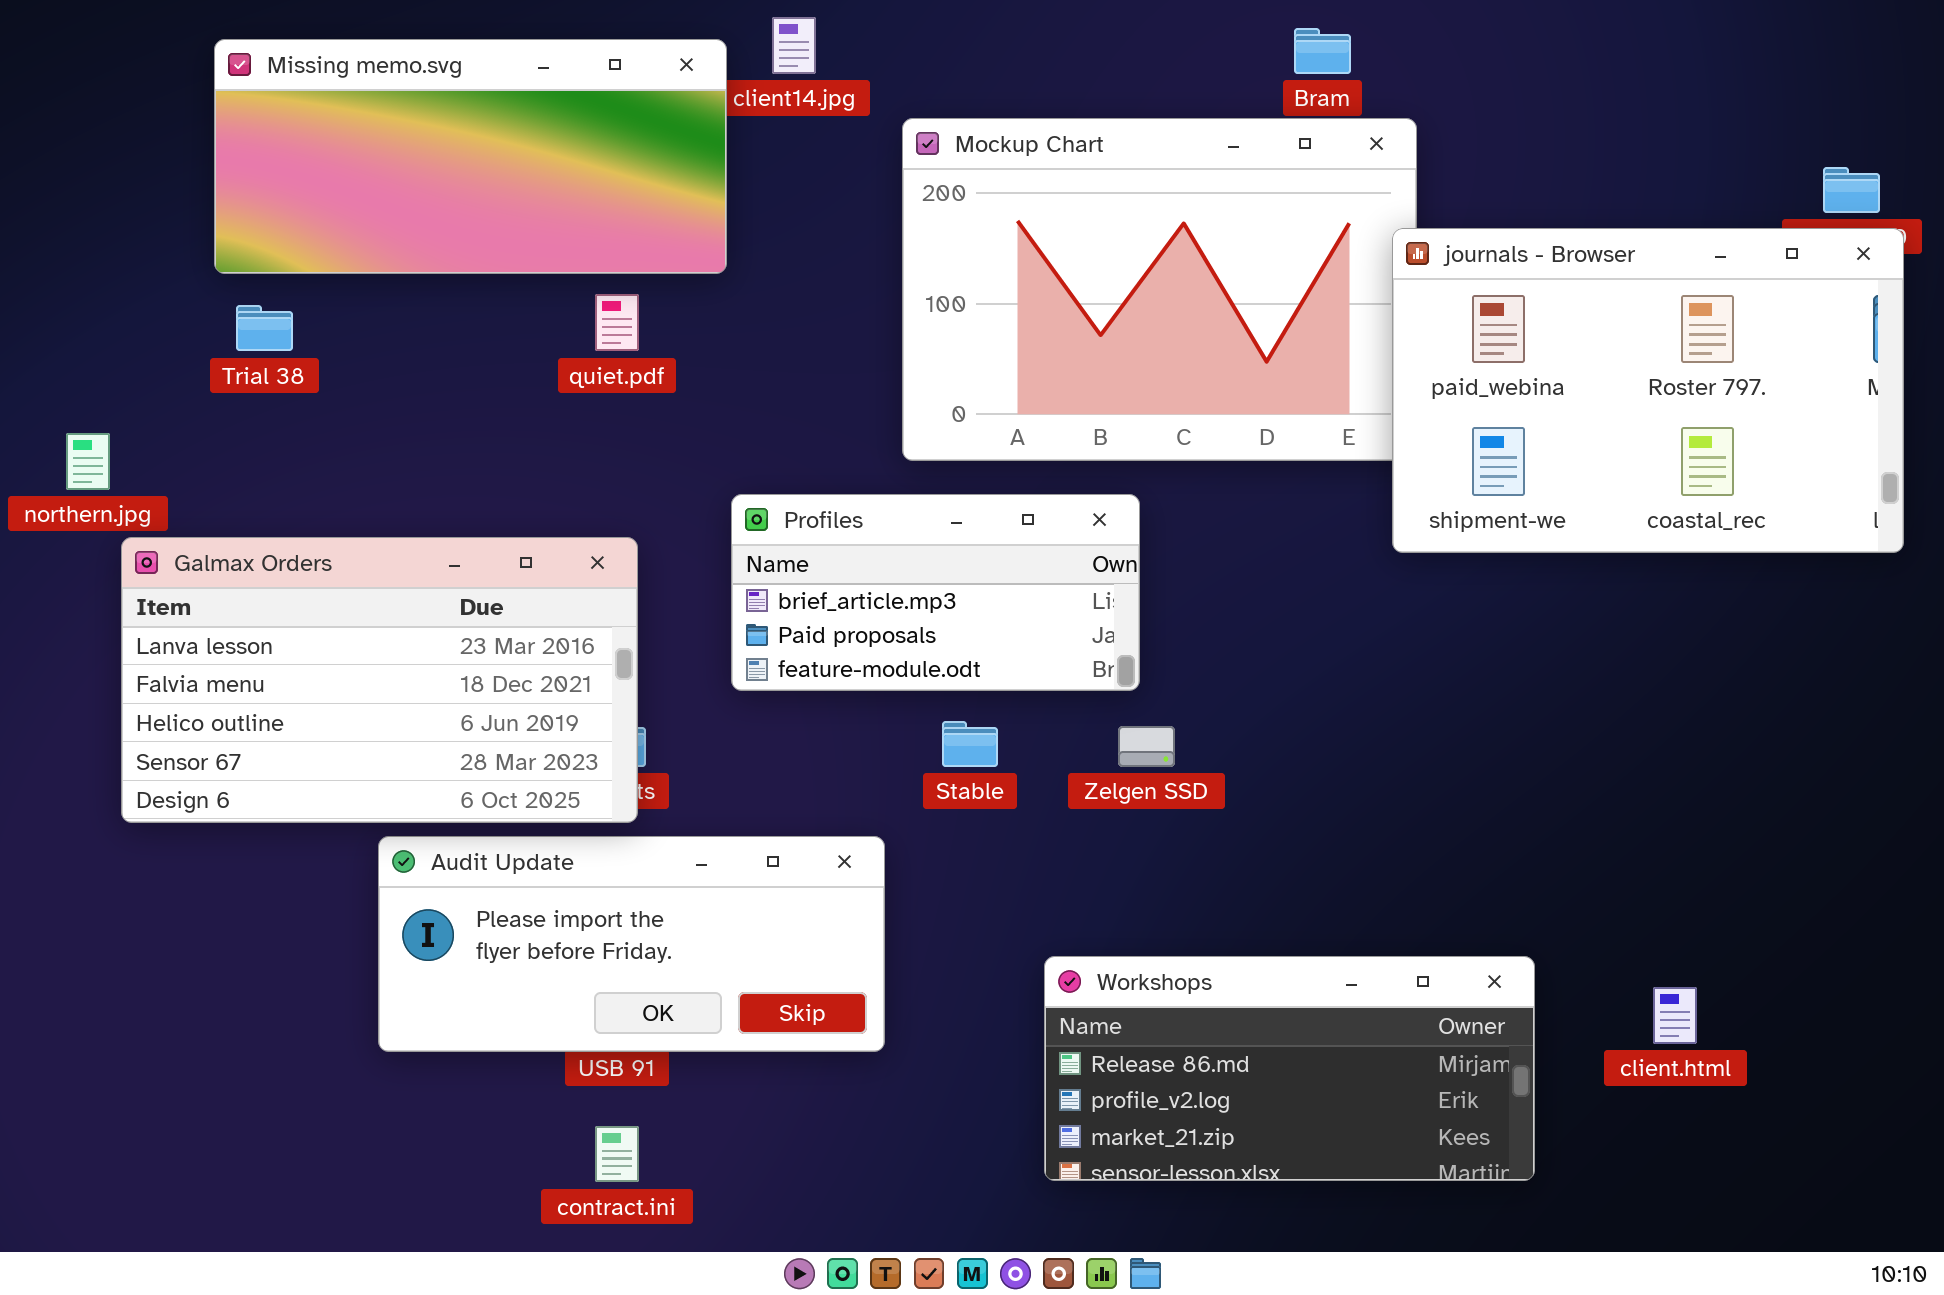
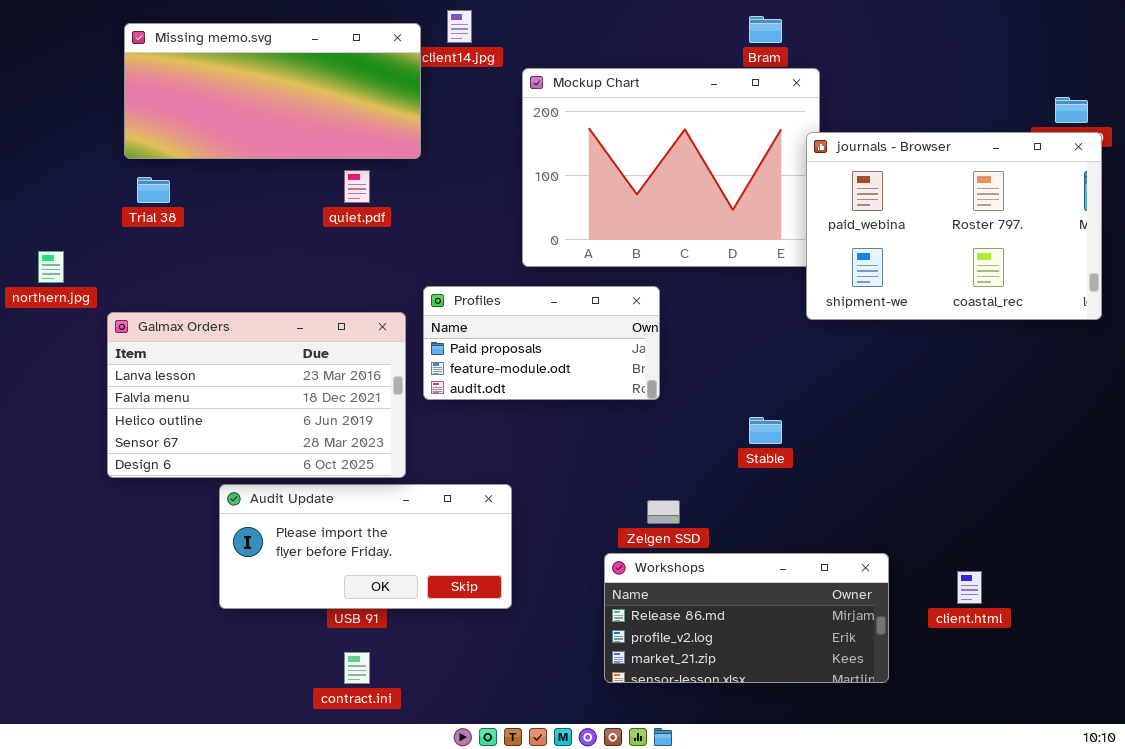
Profiles: [731,494,1140,691] -> [423,286,660,400], scrolled down 1 row
Galmax Orders: [121,537,638,823] -> [107,312,406,478], moved
Stable: [942,721,998,767] -> [749,417,782,444], moved
Zelgen SSD: [1118,726,1175,767] -> [647,500,680,524], moved

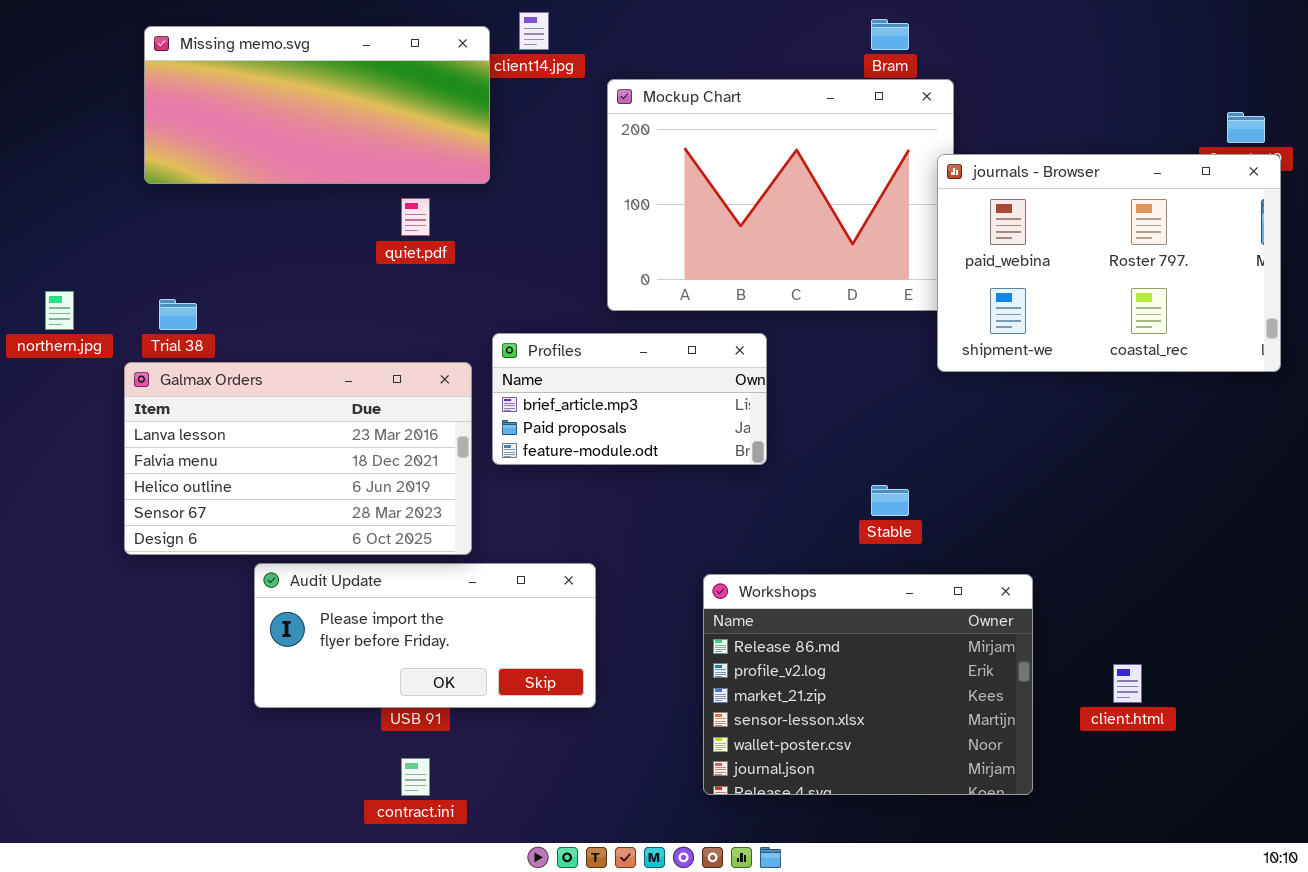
Trial 38: [137,177,170,203] -> [159,299,197,330], moved
Profiles: [423,286,660,400] -> [492,333,767,465], scrolled up 1 row
Workshops: [604,553,889,683] -> [703,574,1033,795], resized

